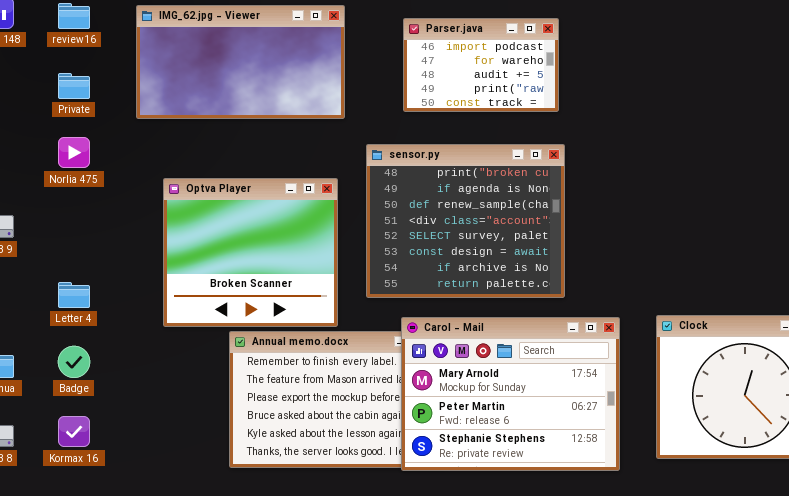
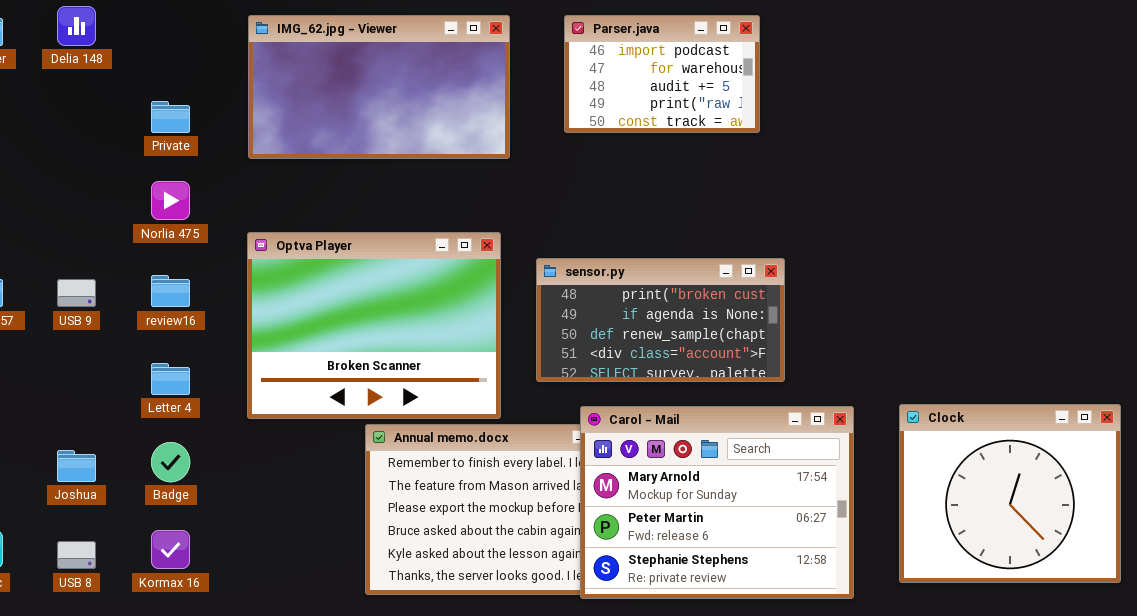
review16: [58,3,90,29] -> [151,275,190,307], moved
Parser.java: [403,18,559,112] -> [564,15,760,133], moved
sensor.py: [366,144,565,298] -> [536,258,785,382], resized
Optva Player: [163,178,338,327] -> [247,232,501,419], resized

